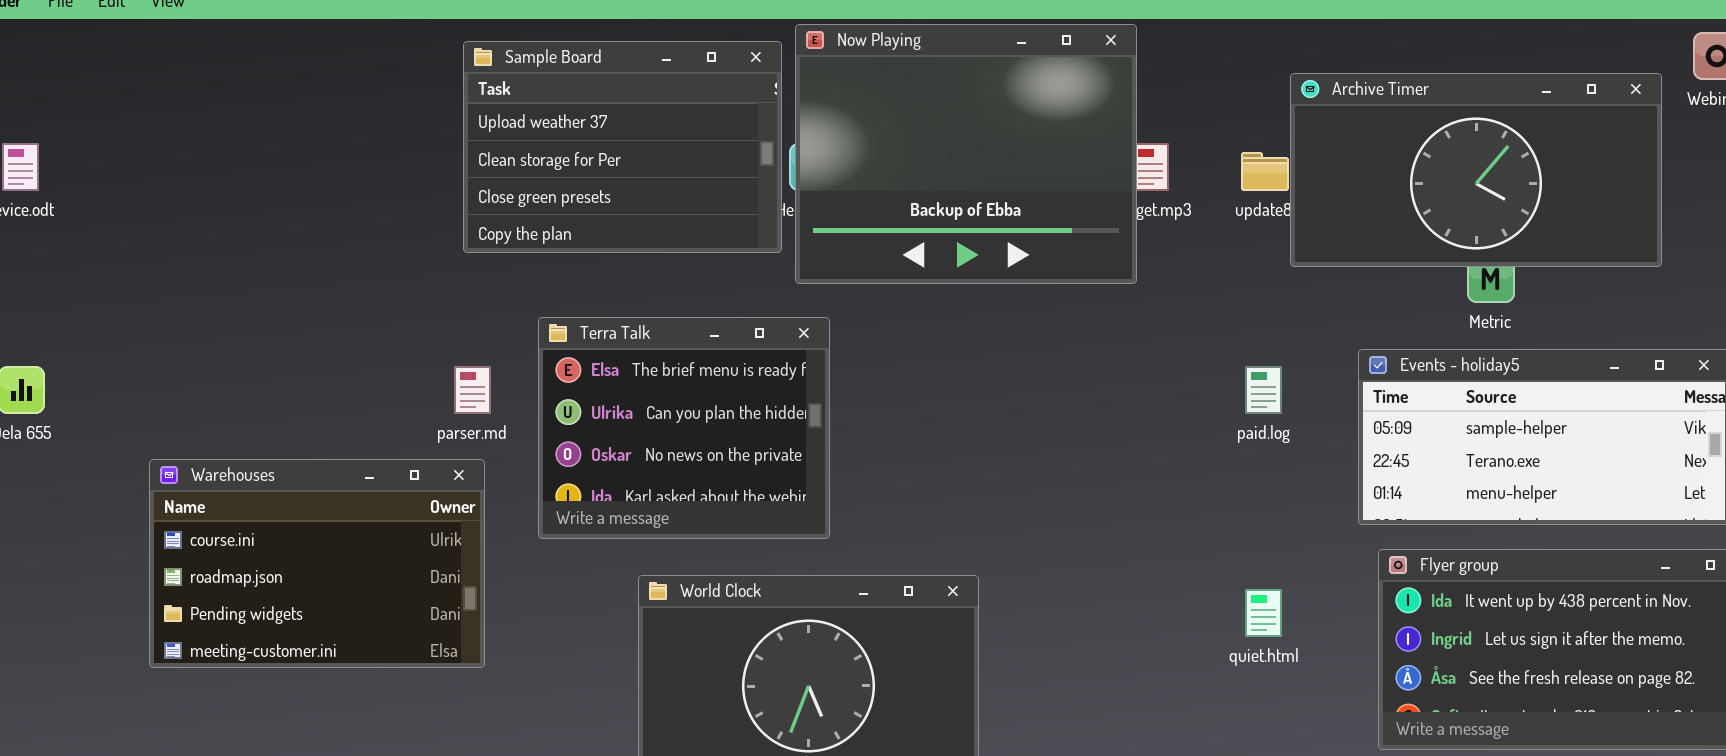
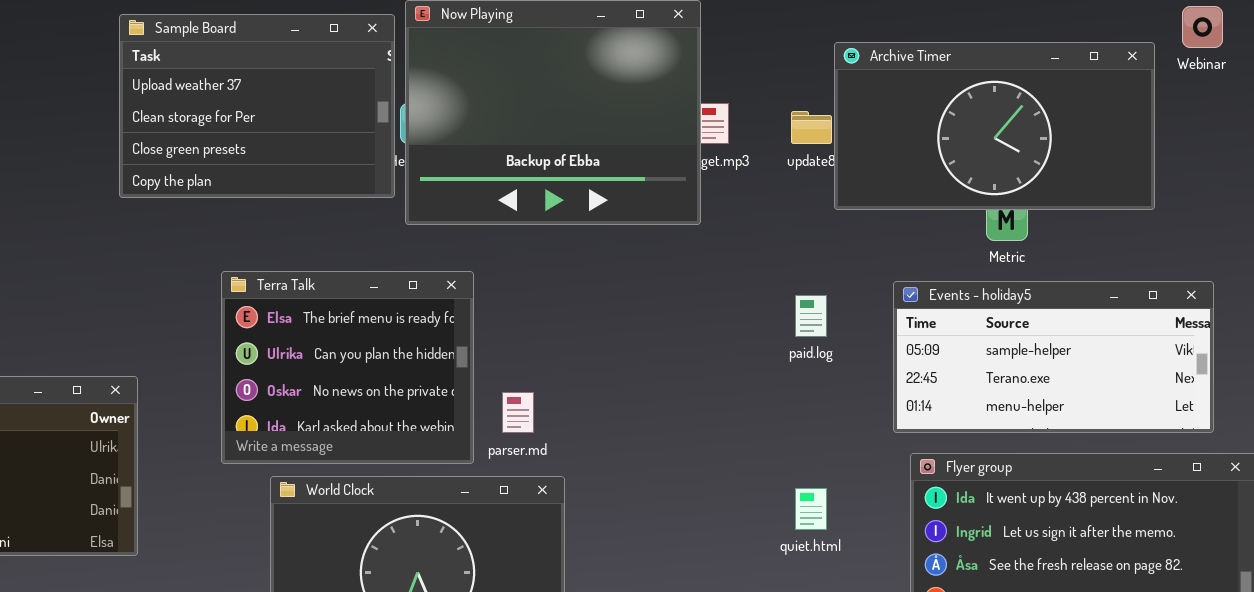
Terra Talk: [538,317,830,539] -> [221,271,474,464], moved
parser.md: [454,366,491,414] -> [502,392,534,433], moved

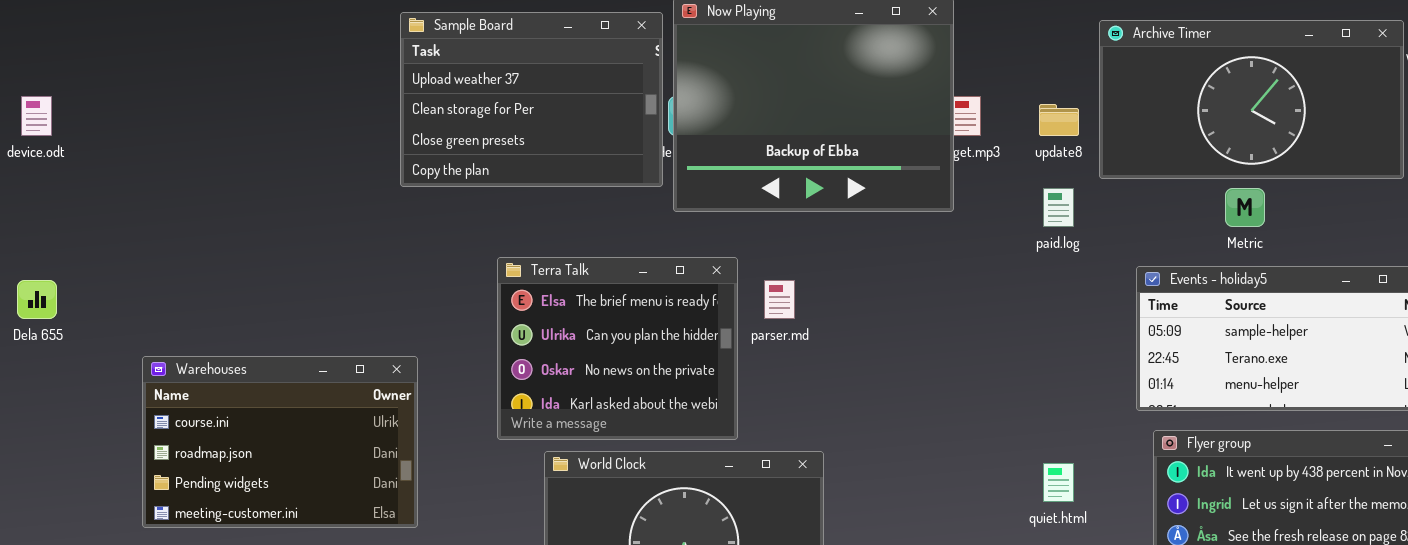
Archive Timer: [834,42,1155,210] -> [1099,20,1404,179], moved
paid.log: [795,295,827,337] -> [1043,188,1074,227], moved
parser.md: [502,392,534,433] -> [764,280,795,319], moved

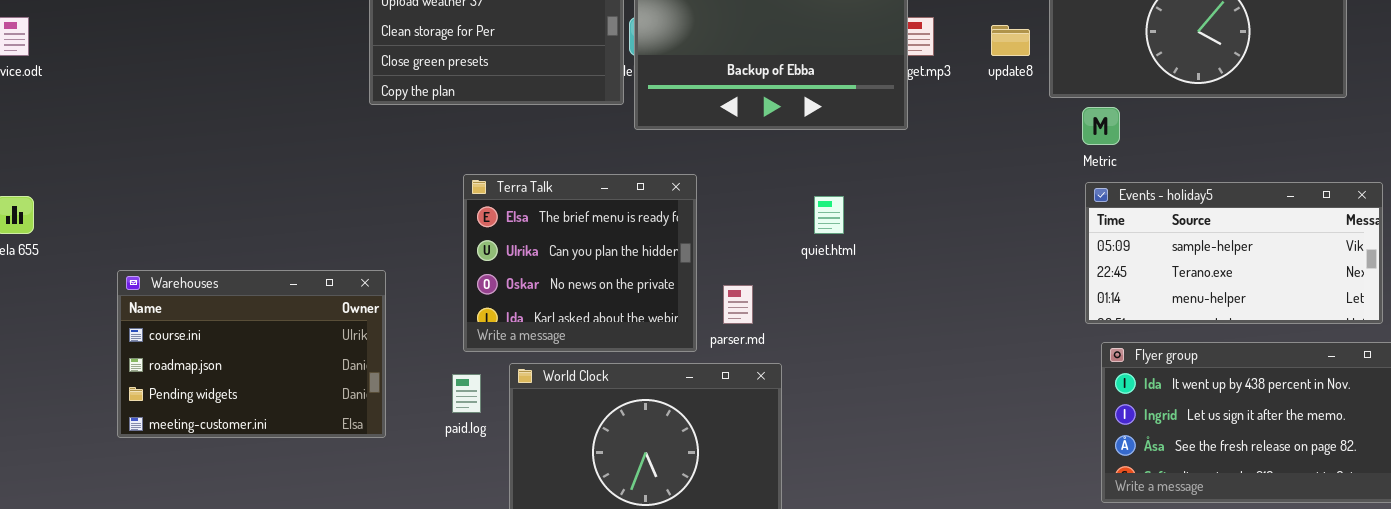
paid.log: [1043,188,1074,227] -> [452,374,481,413], moved
Metric: [1225,188,1265,227] -> [1082,107,1120,145], moved
parser.md: [764,280,795,319] -> [723,285,753,324], moved
quiet.html: [1043,463,1074,502] -> [814,196,844,234], moved

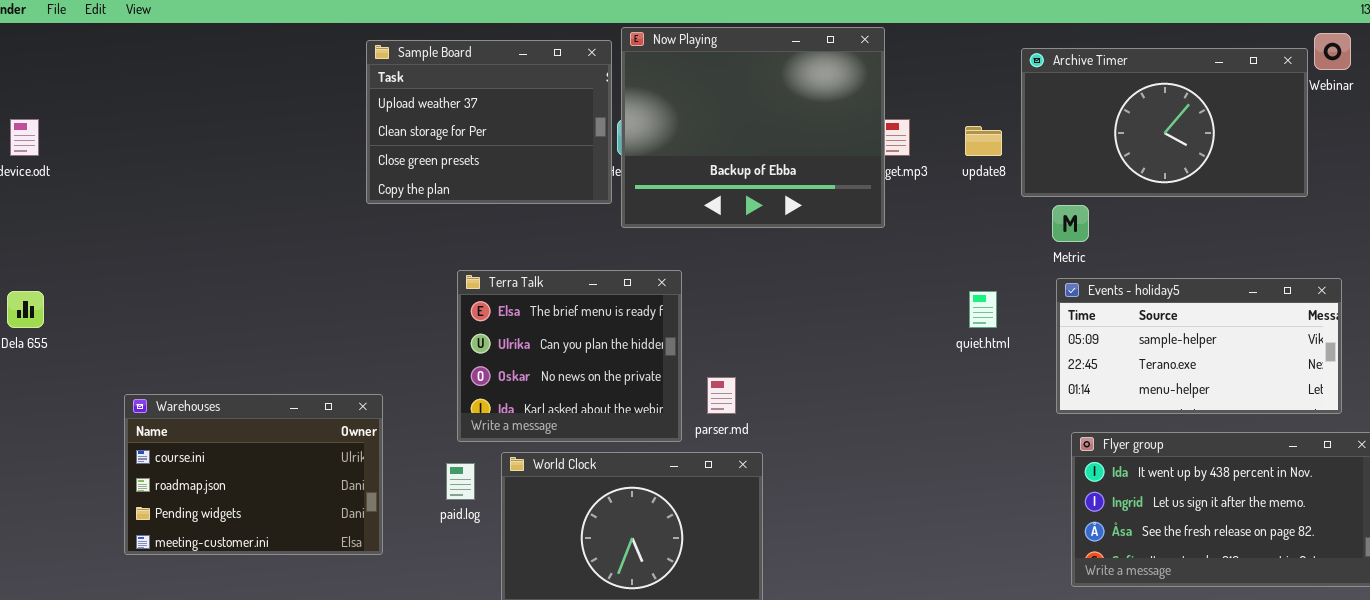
quiet.html: [814,196,844,234] -> [969,291,997,328], moved
Warehouses: [117,270,386,438] -> [124,394,383,555], moved

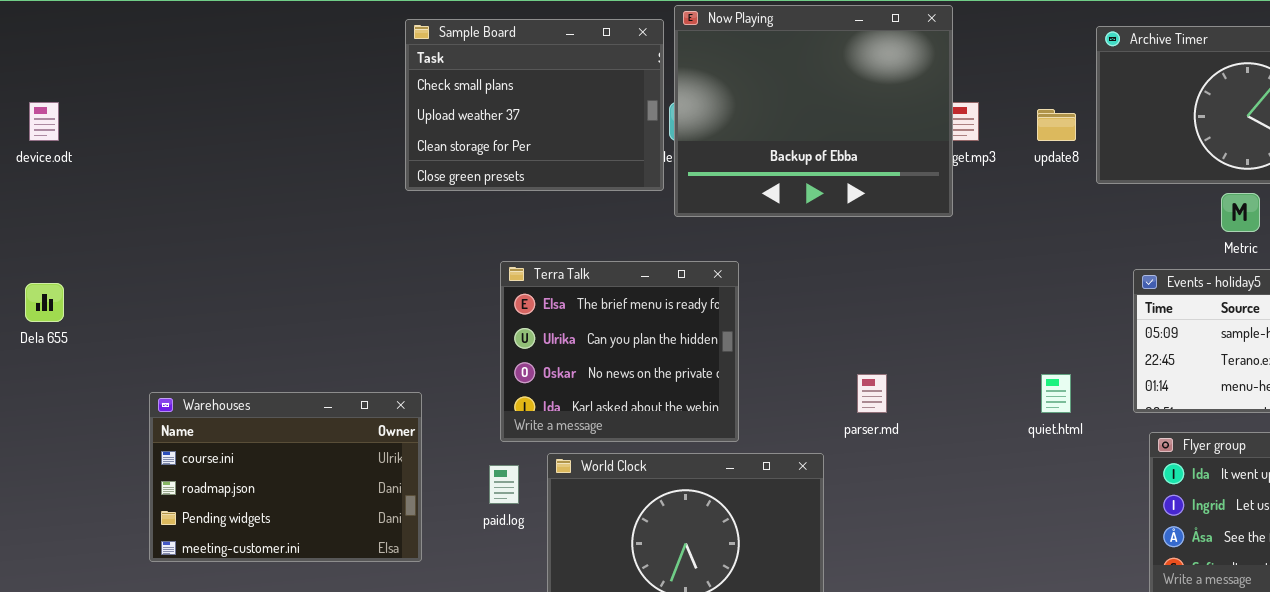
Sample Board: [366,40,612,204] -> [405,19,664,191], scrolled up 1 row
Metric: [1052,205,1089,242] -> [1221,193,1260,232], moved
quiet.html: [969,291,997,328] -> [1041,374,1071,413], moved
parser.md: [707,377,736,414] -> [857,374,887,413], moved

